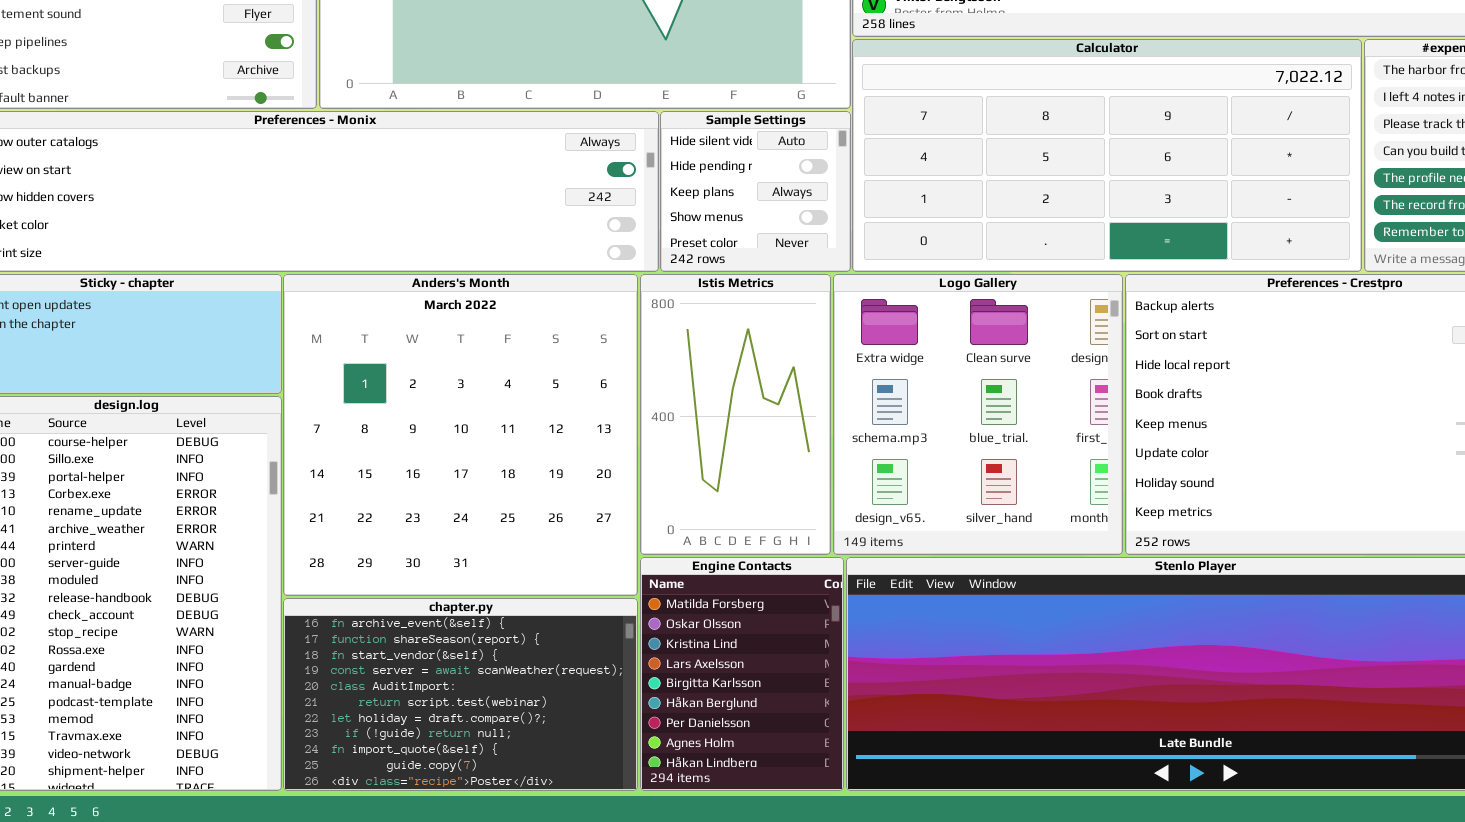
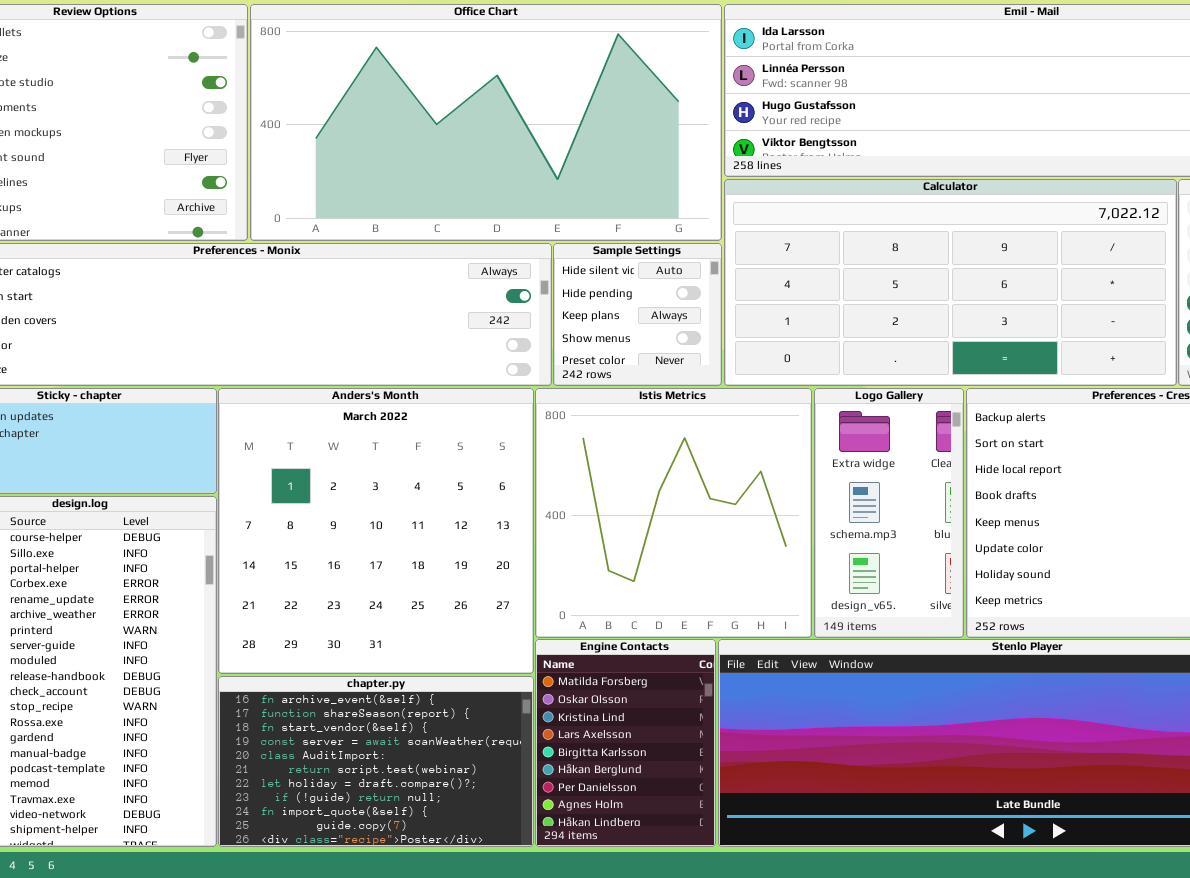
Istis Metrics: [640,274,831,555] -> [535,388,812,638], resized
Logo Gallery: [833,274,1123,555] -> [814,388,964,638], resized

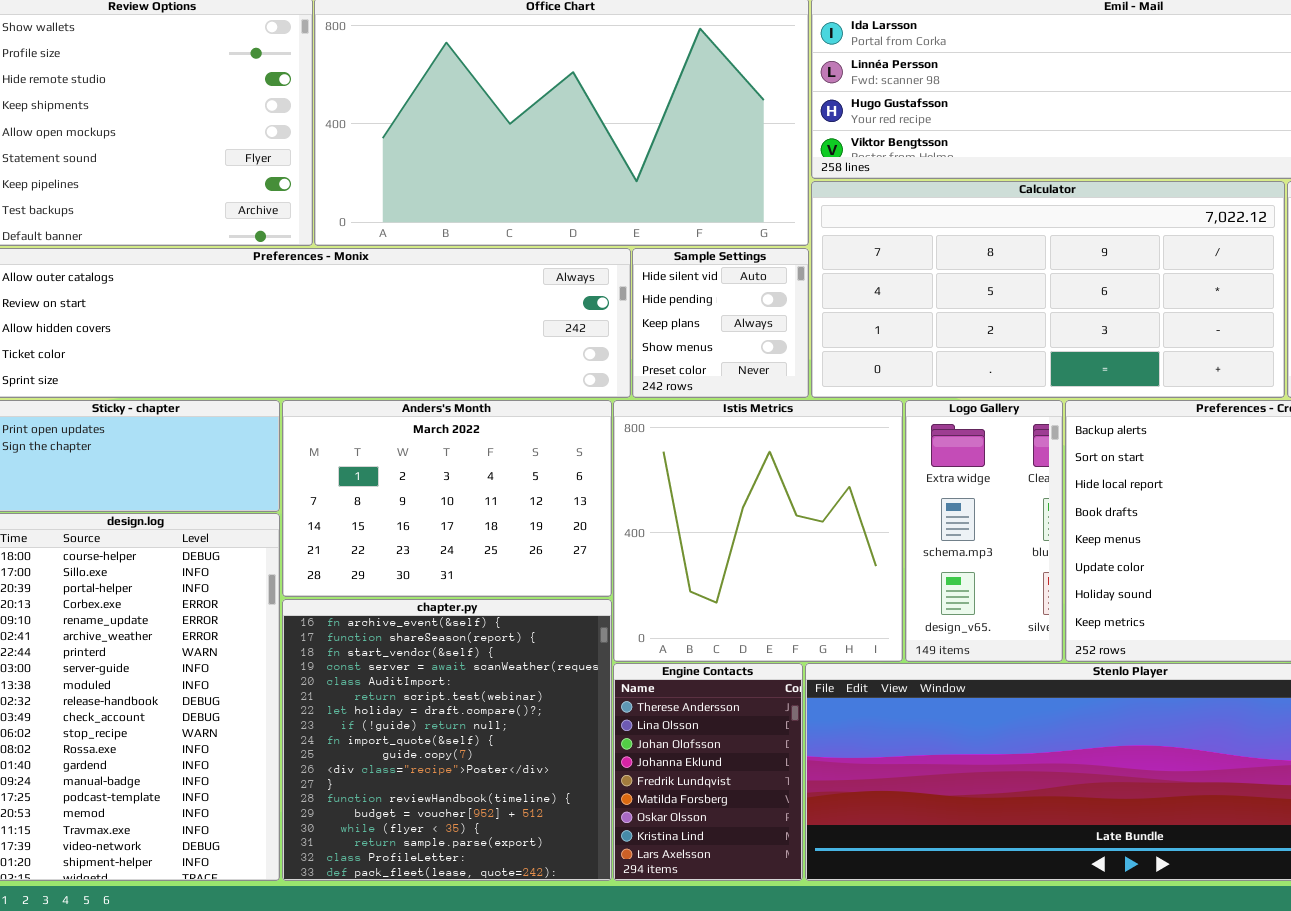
Anders's Month: [218,388,534,674] -> [282,400,612,597], resized
Engine Contacts: [535,639,716,847] -> [613,663,803,881], scrolled up 5 rows
chapter.py: [218,676,534,847] -> [282,599,612,881], resized

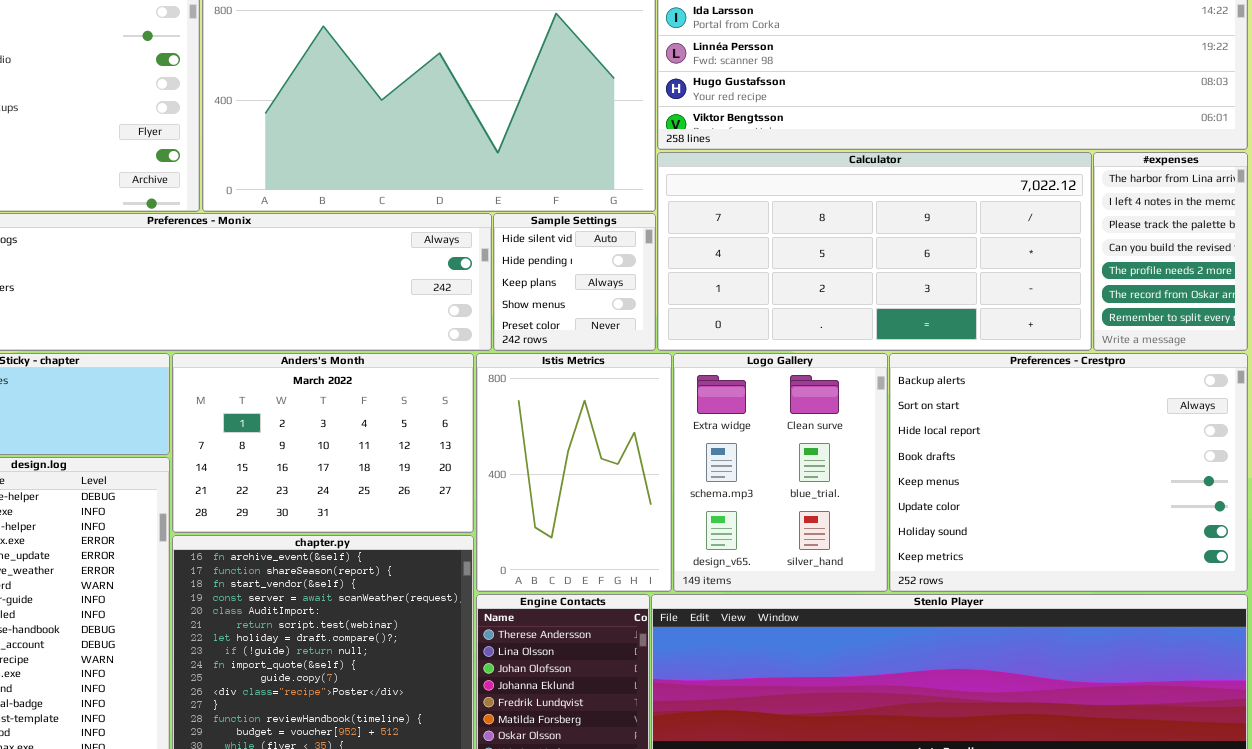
Istis Metrics: [613,400,903,662] -> [476,353,672,592], resized
Logo Gallery: [905,400,1063,662] -> [673,353,888,592], resized

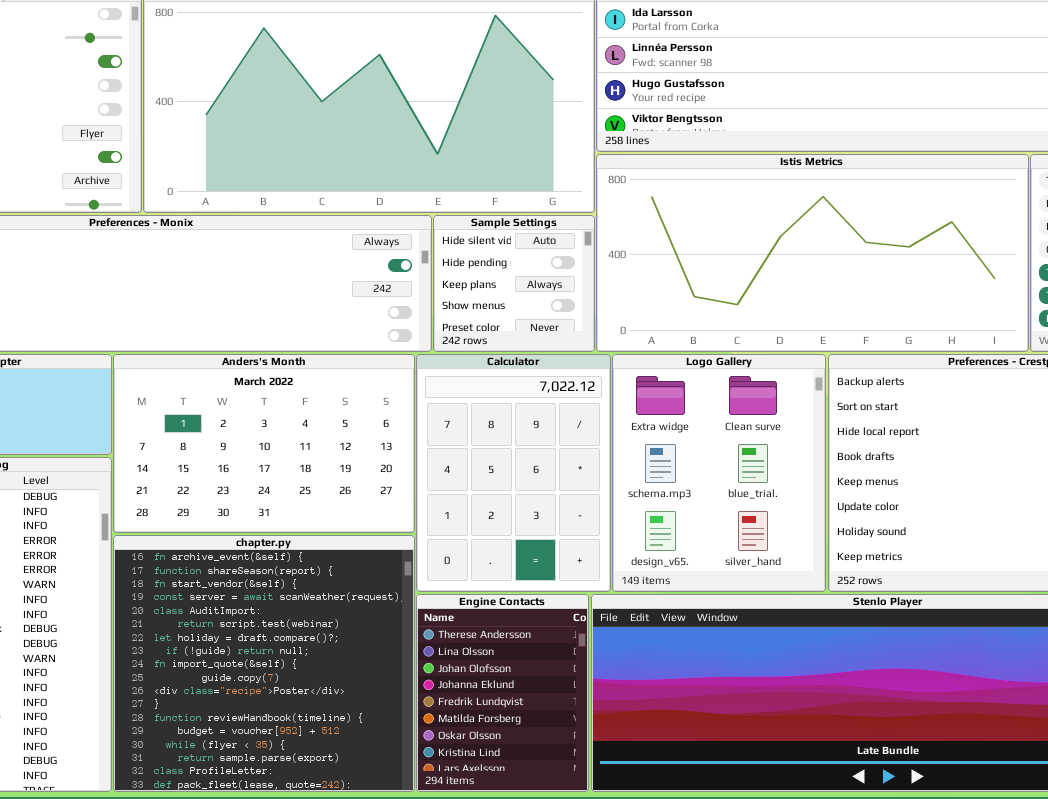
Calculator: [657,152,1092,351] -> [416,354,611,592], moved, resized
Istis Metrics: [476,353,672,592] -> [596,154,1029,352], moved, resized

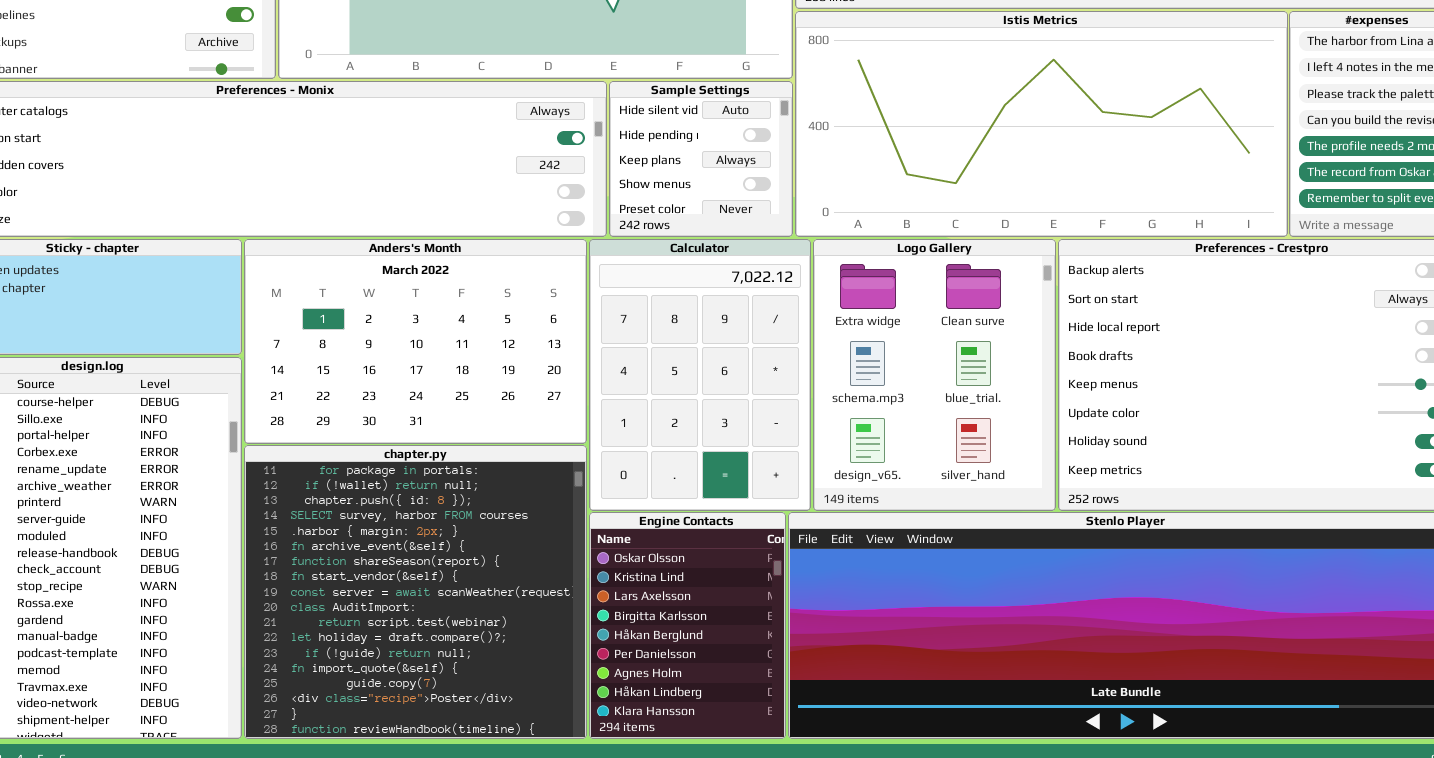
chapter.py: [113,535,415,792] -> [244,445,587,739], scrolled up 5 rows
Engine Contacts: [416,594,589,792] -> [589,512,786,739], scrolled down 6 rows

